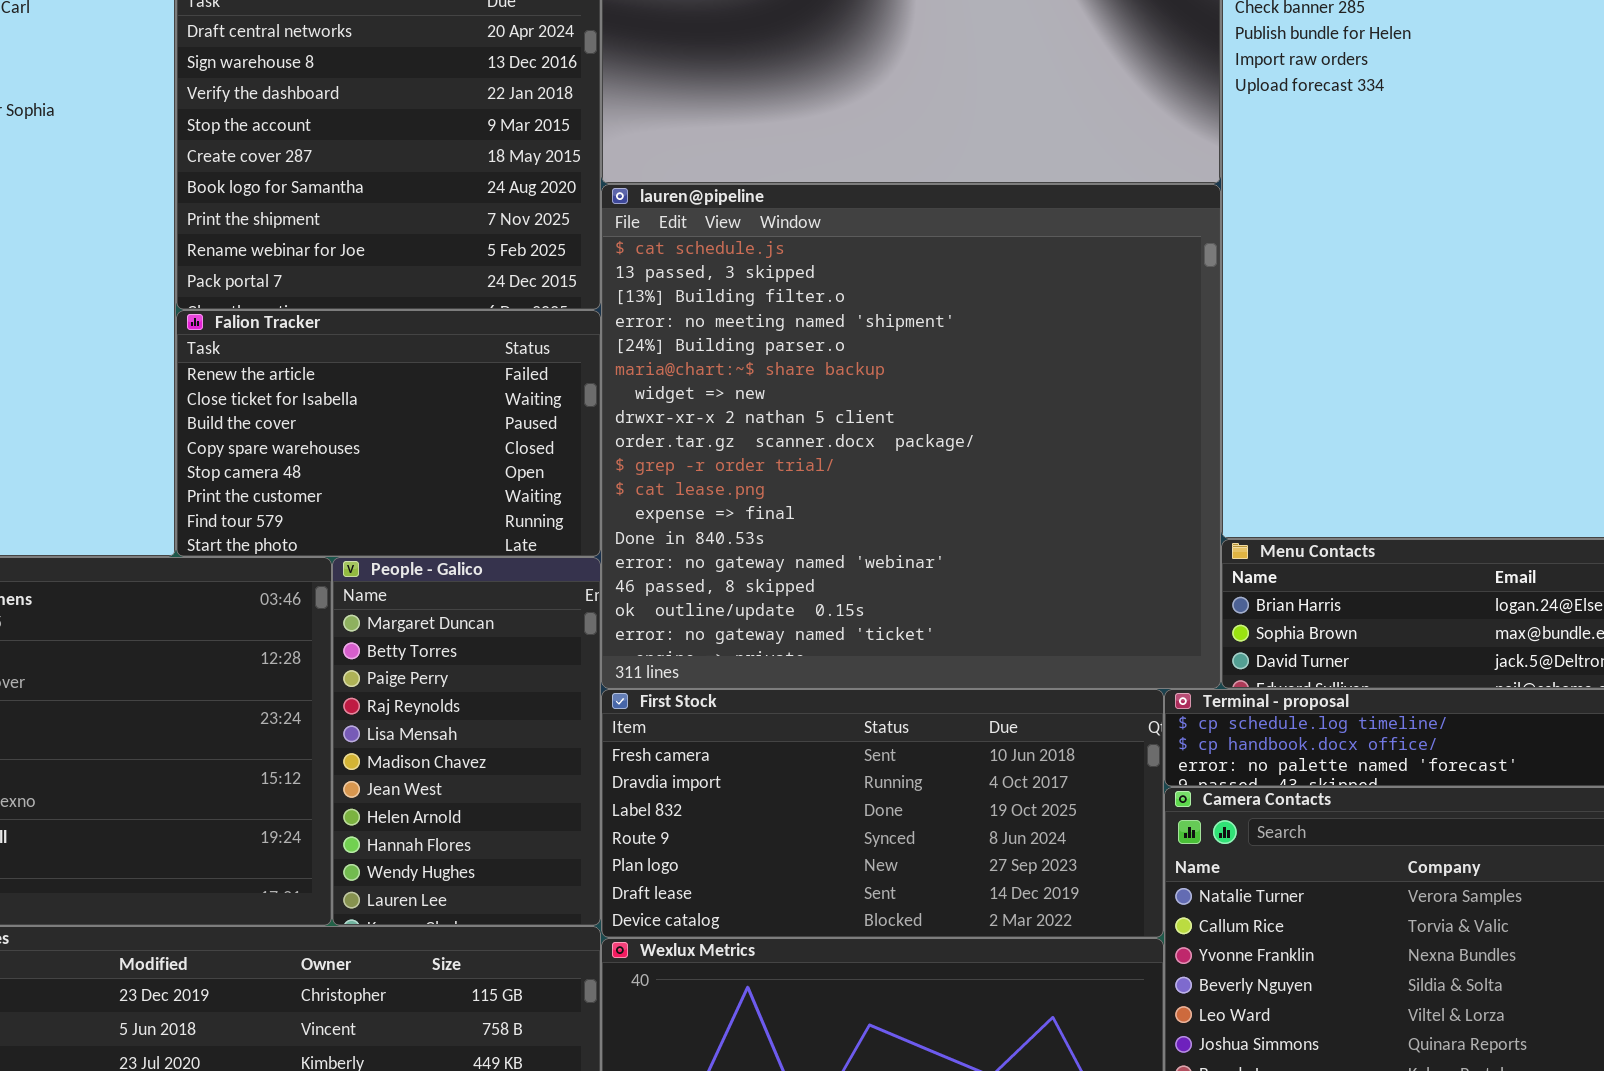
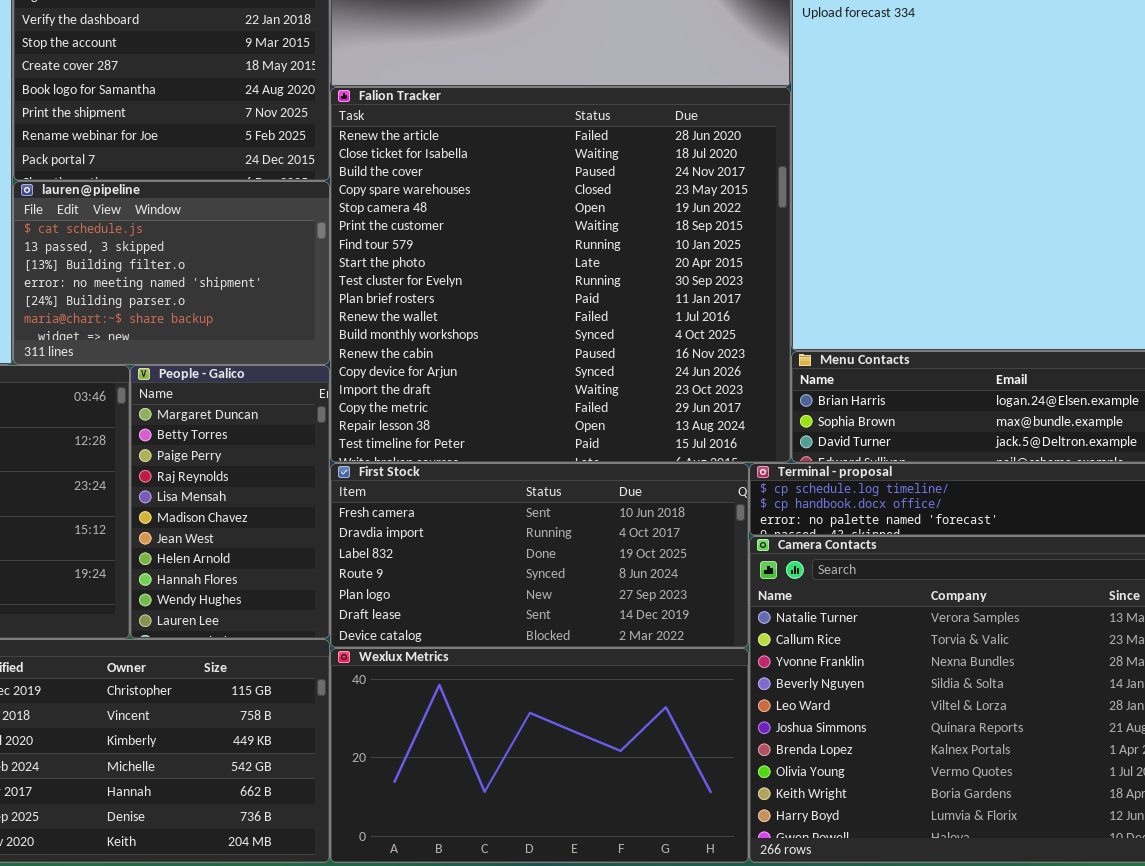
lauren@pipeline: [601,184,1221,689] -> [13,181,330,365], moved, resized
Falion Tracker: [176,310,601,557] -> [330,87,791,463], moved, resized

